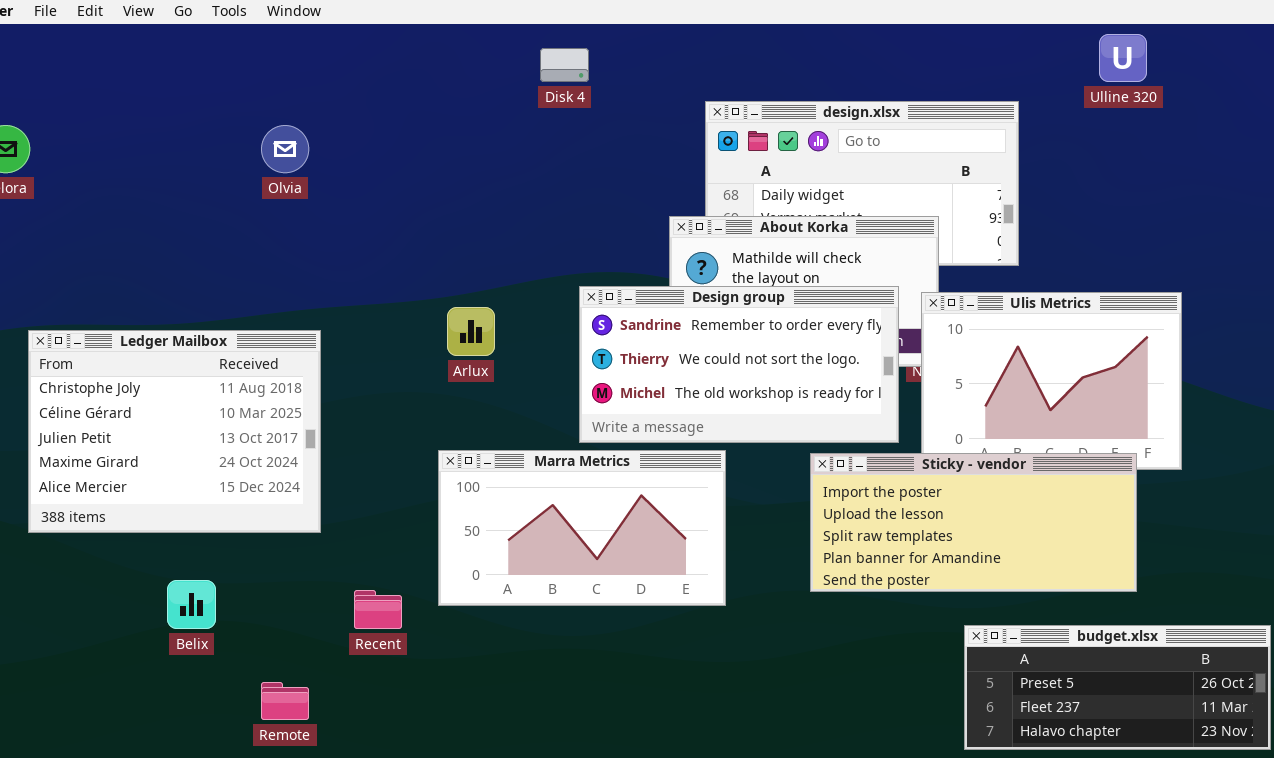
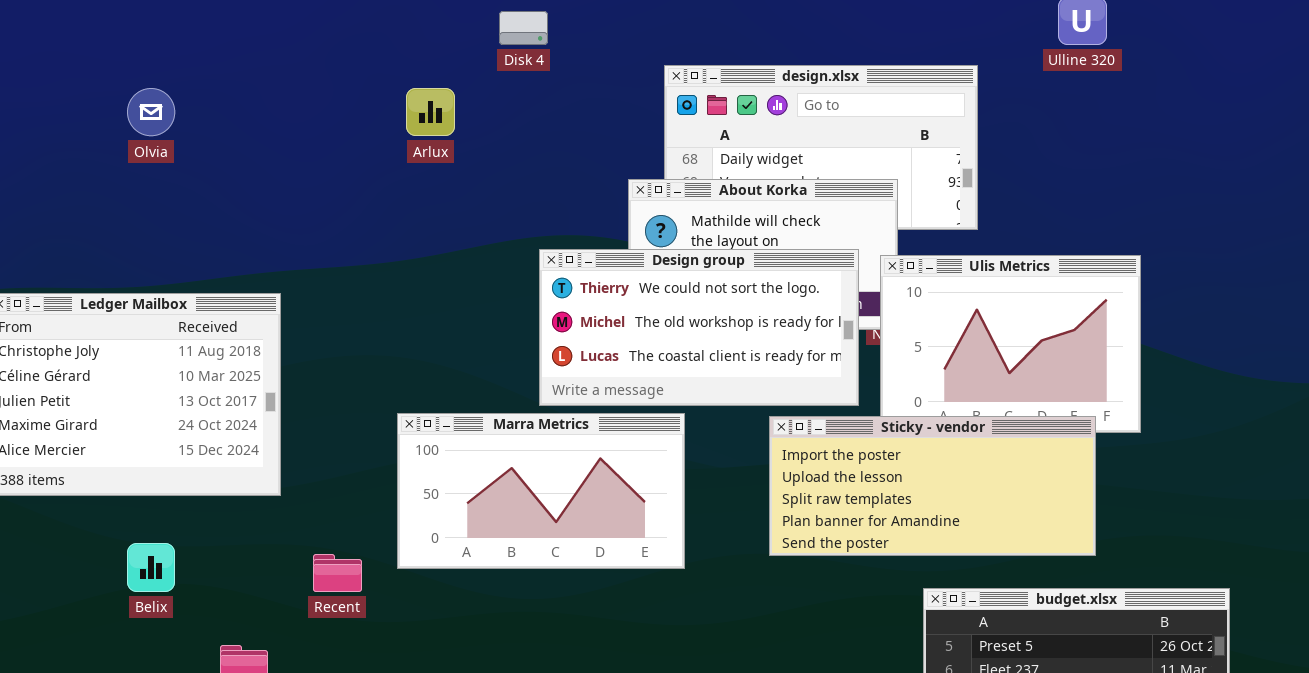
Olvia: [261,125,309,173] -> [127,88,175,136], moved
Design group: [579,286,899,443] -> [539,249,859,406], scrolled down 1 row
Arlux: [447,307,495,356] -> [406,88,455,136], moved

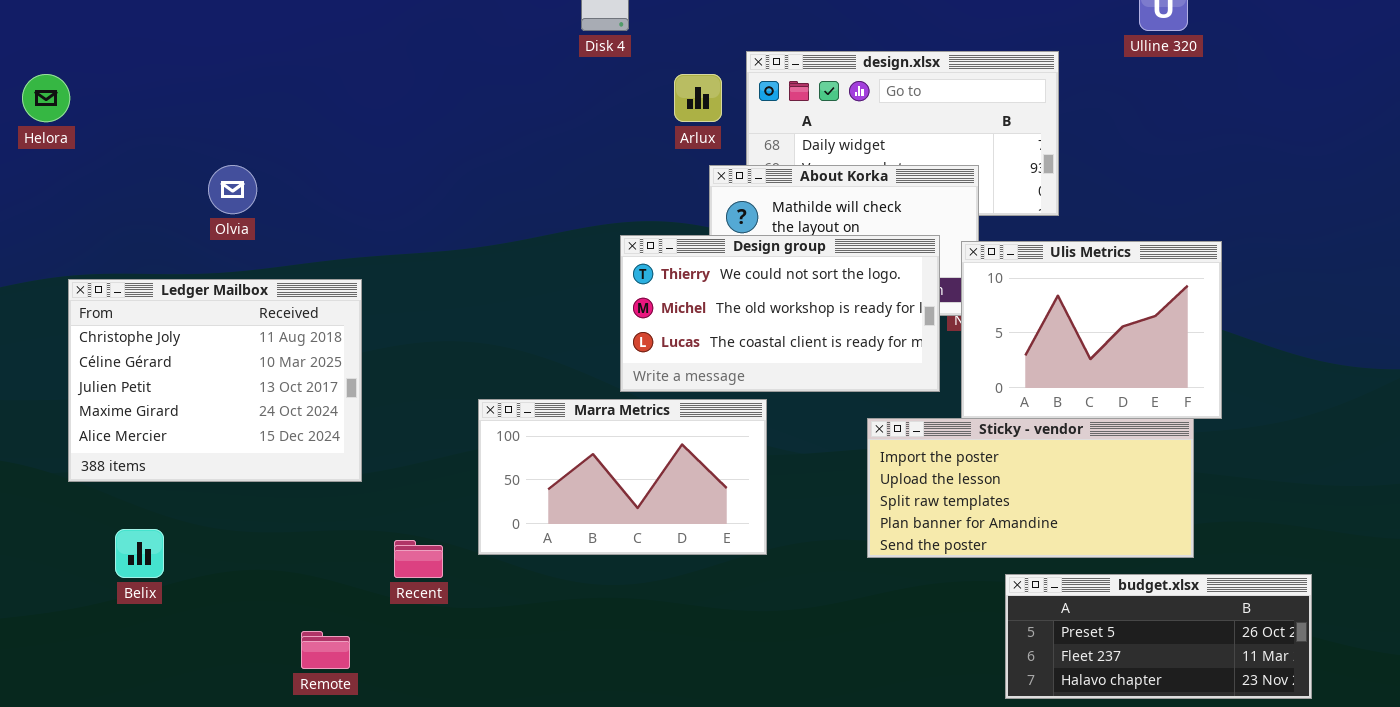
Olvia: [127,88,175,136] -> [208,165,257,214], moved
Arlux: [406,88,455,136] -> [674,74,722,122], moved
Sticky - vendor: [769,416,1096,556] -> [867,418,1194,558], moved
Belix: [127,543,175,592] -> [115,529,164,578], moved

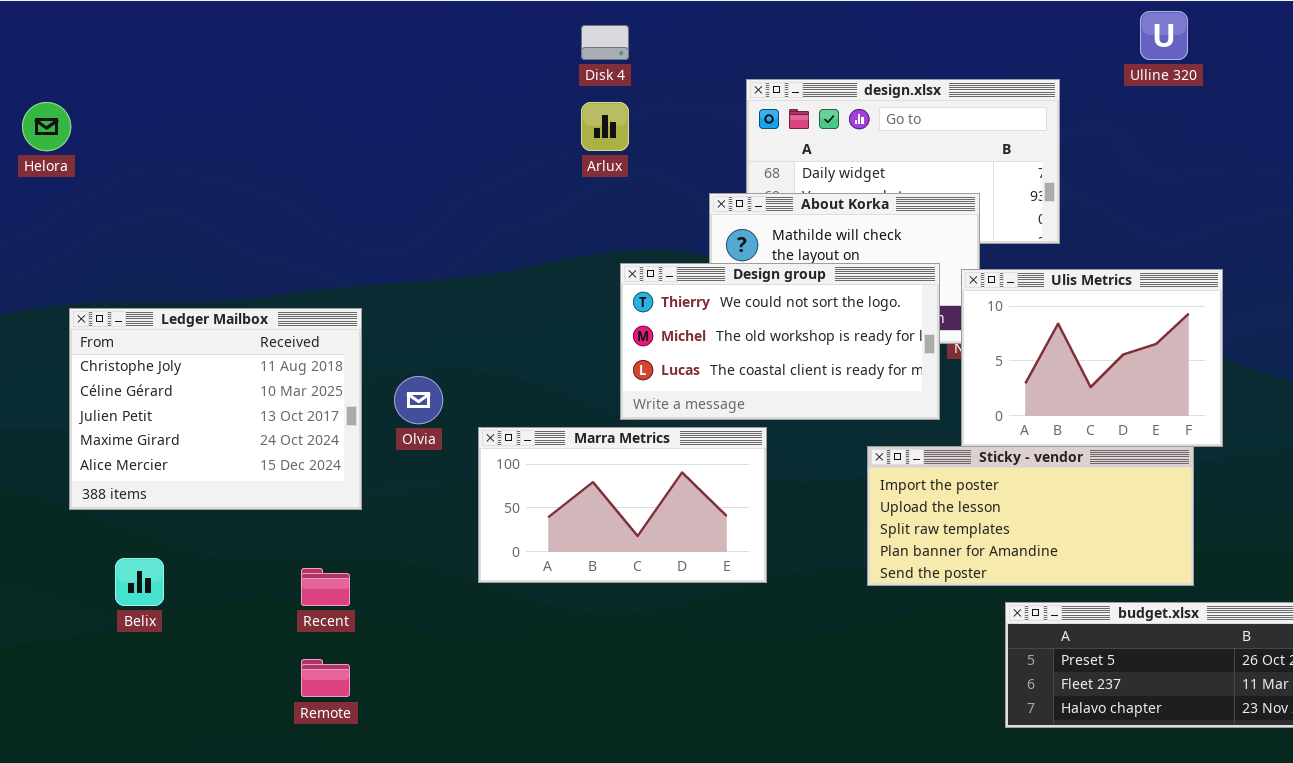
Arlux: [674,74,722,122] -> [581,102,629,151], moved
Olvia: [208,165,257,214] -> [394,376,443,424], moved
Recent: [394,540,443,578] -> [301,568,350,606], moved

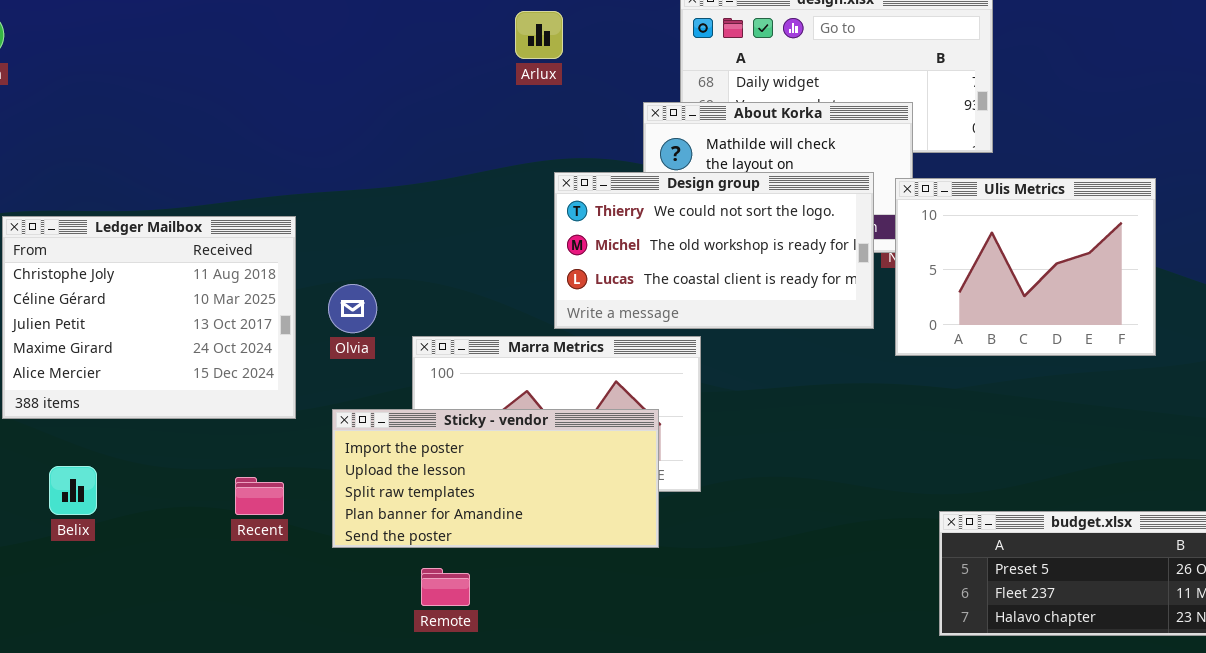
Sticky - vendor: [867,446,1194,586] -> [332,409,659,548], moved
Remote: [301,659,350,697] -> [421,568,470,606], moved

